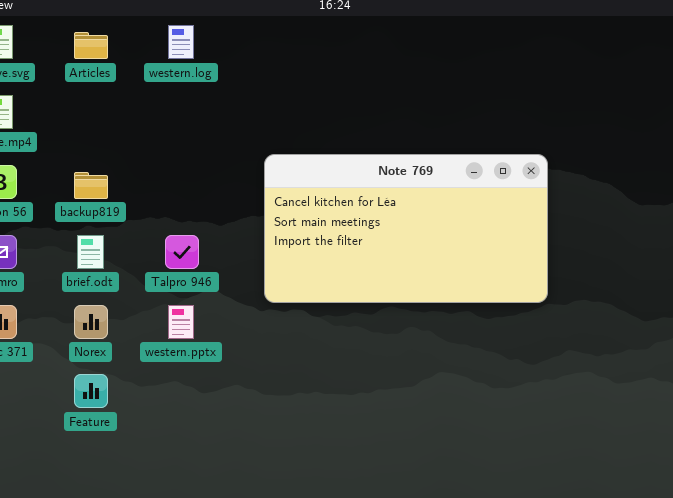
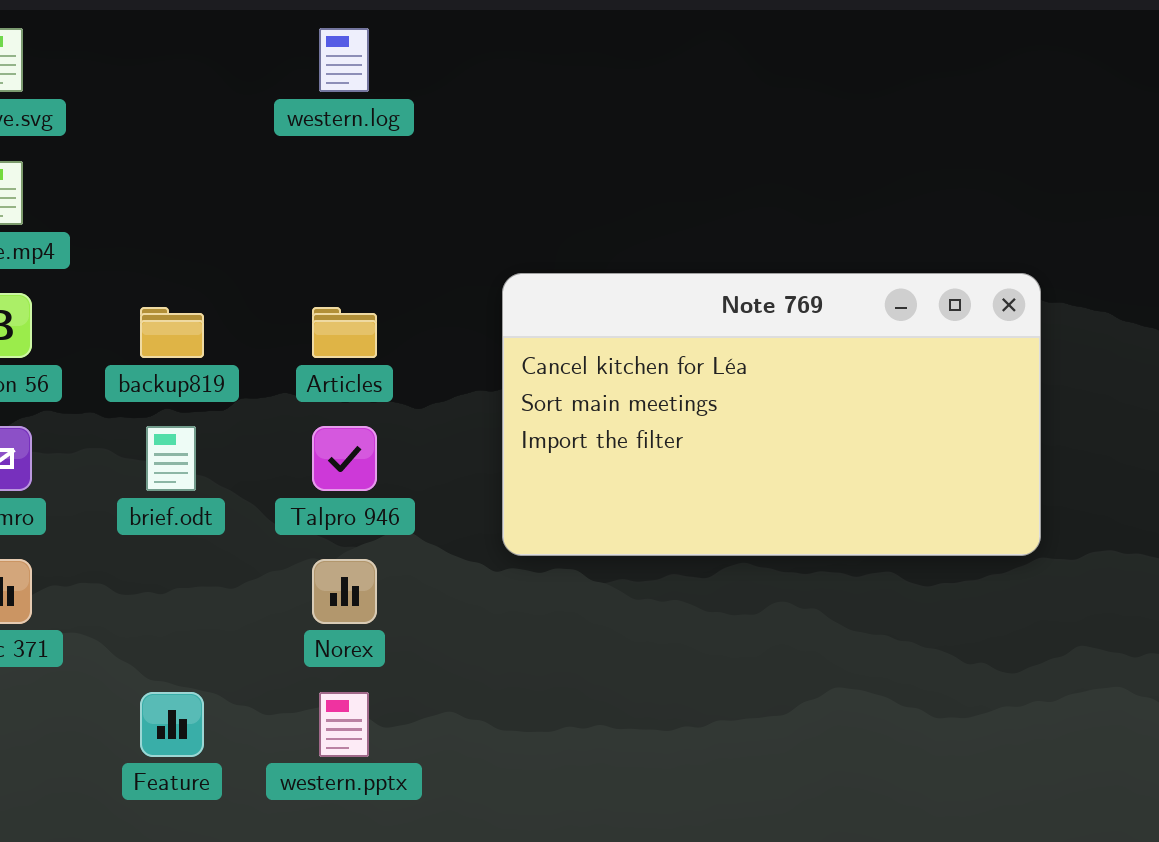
Articles: [74,32,108,59] -> [312,307,377,358], moved
Norex: [74,305,108,339] -> [312,559,377,624], moved
western.pptx: [168,305,194,339] -> [319,692,369,757], moved

